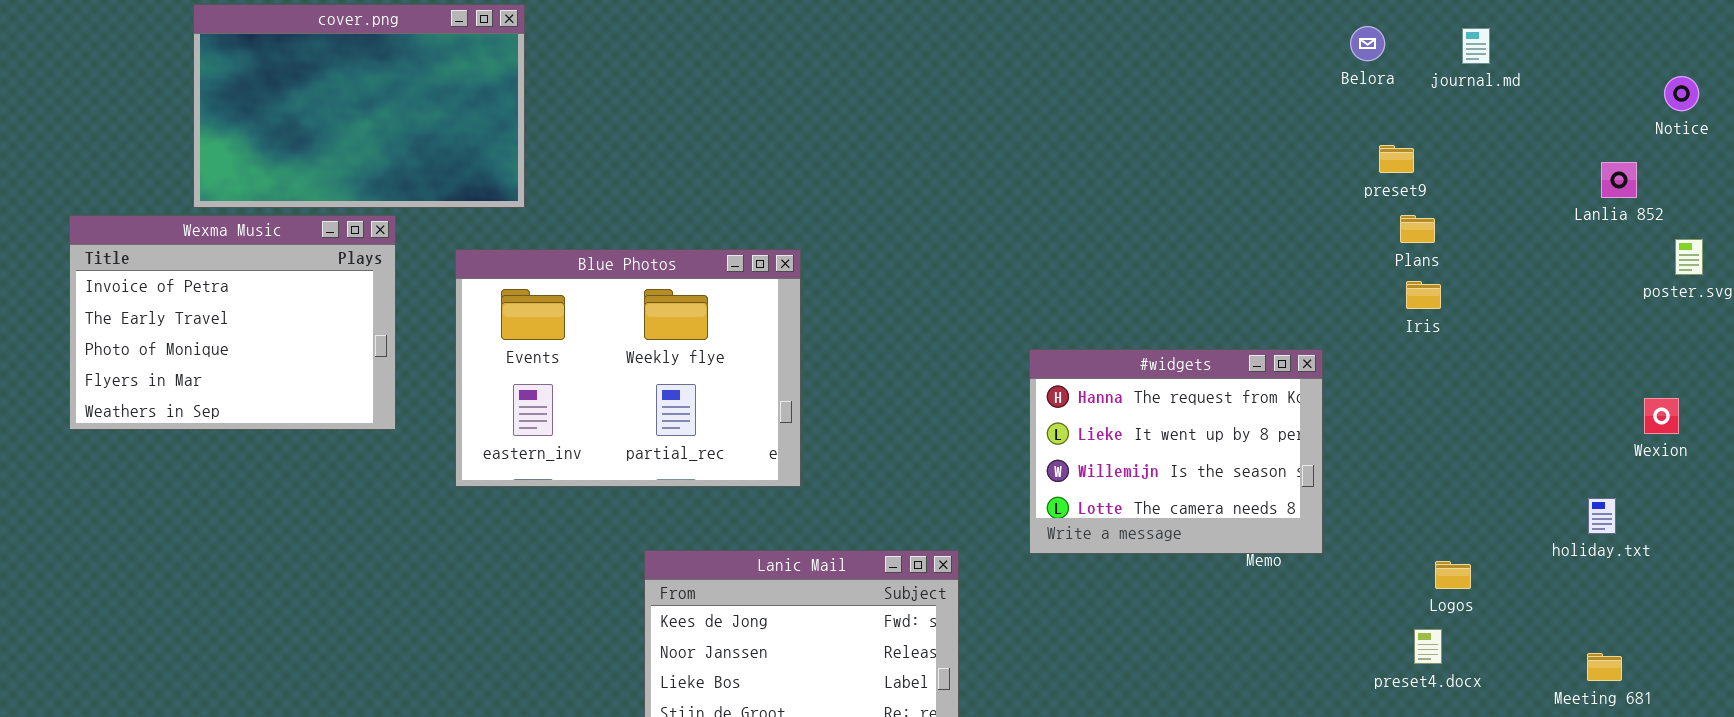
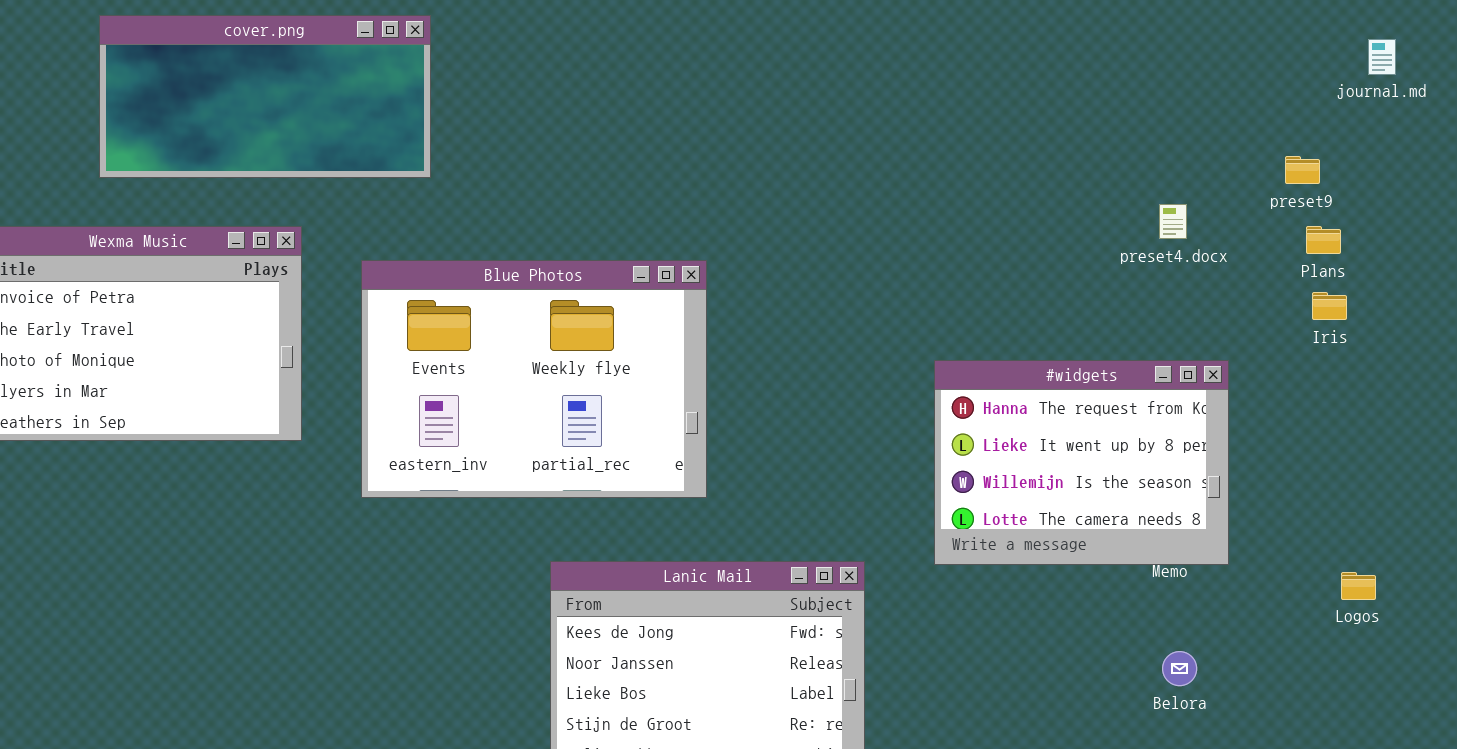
cover.png: [193,4,525,208] -> [99,15,431,178], resized
Belora: [1350,26,1385,61] -> [1162,651,1197,686], moved
preset4.docx: [1414,629,1442,664] -> [1159,204,1187,239], moved

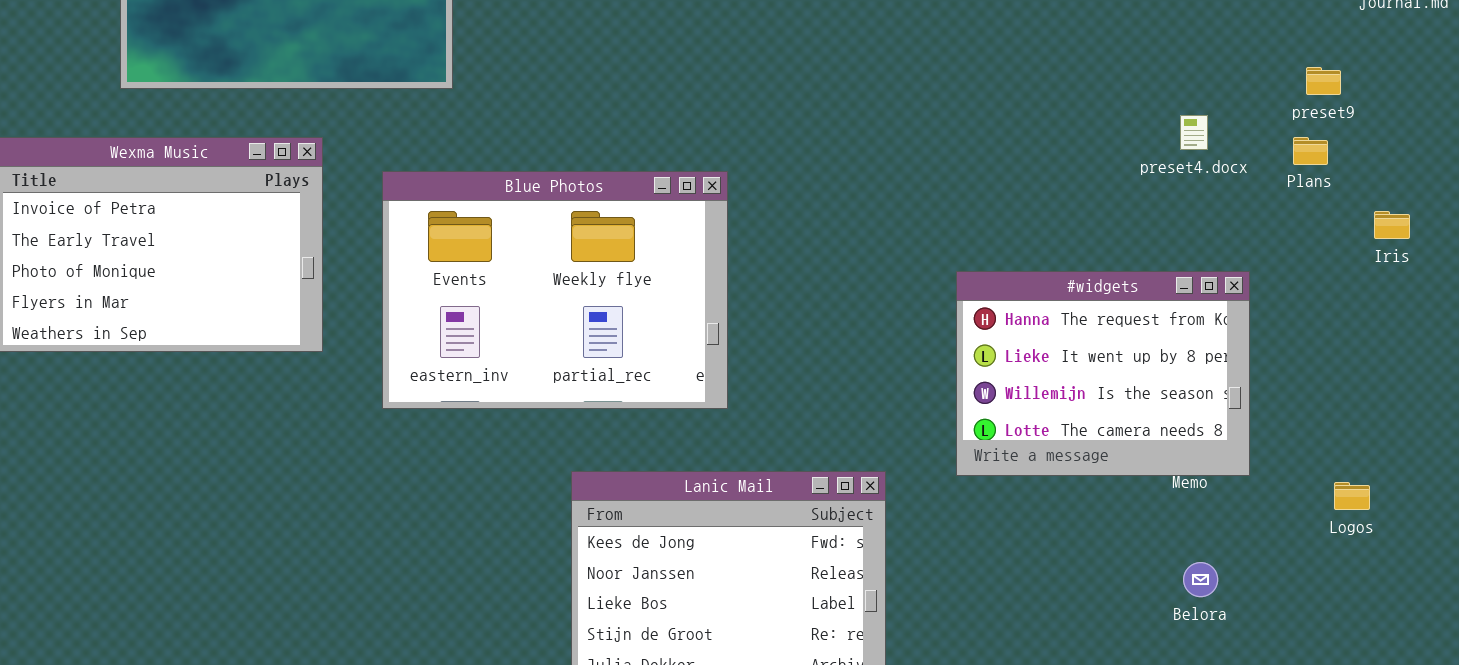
Plans: [1306,226,1341,254] -> [1293,137,1328,165], moved
Iris: [1312,292,1347,320] -> [1374,211,1410,239], moved
Logos: [1341,572,1376,600] -> [1334,482,1370,510], moved

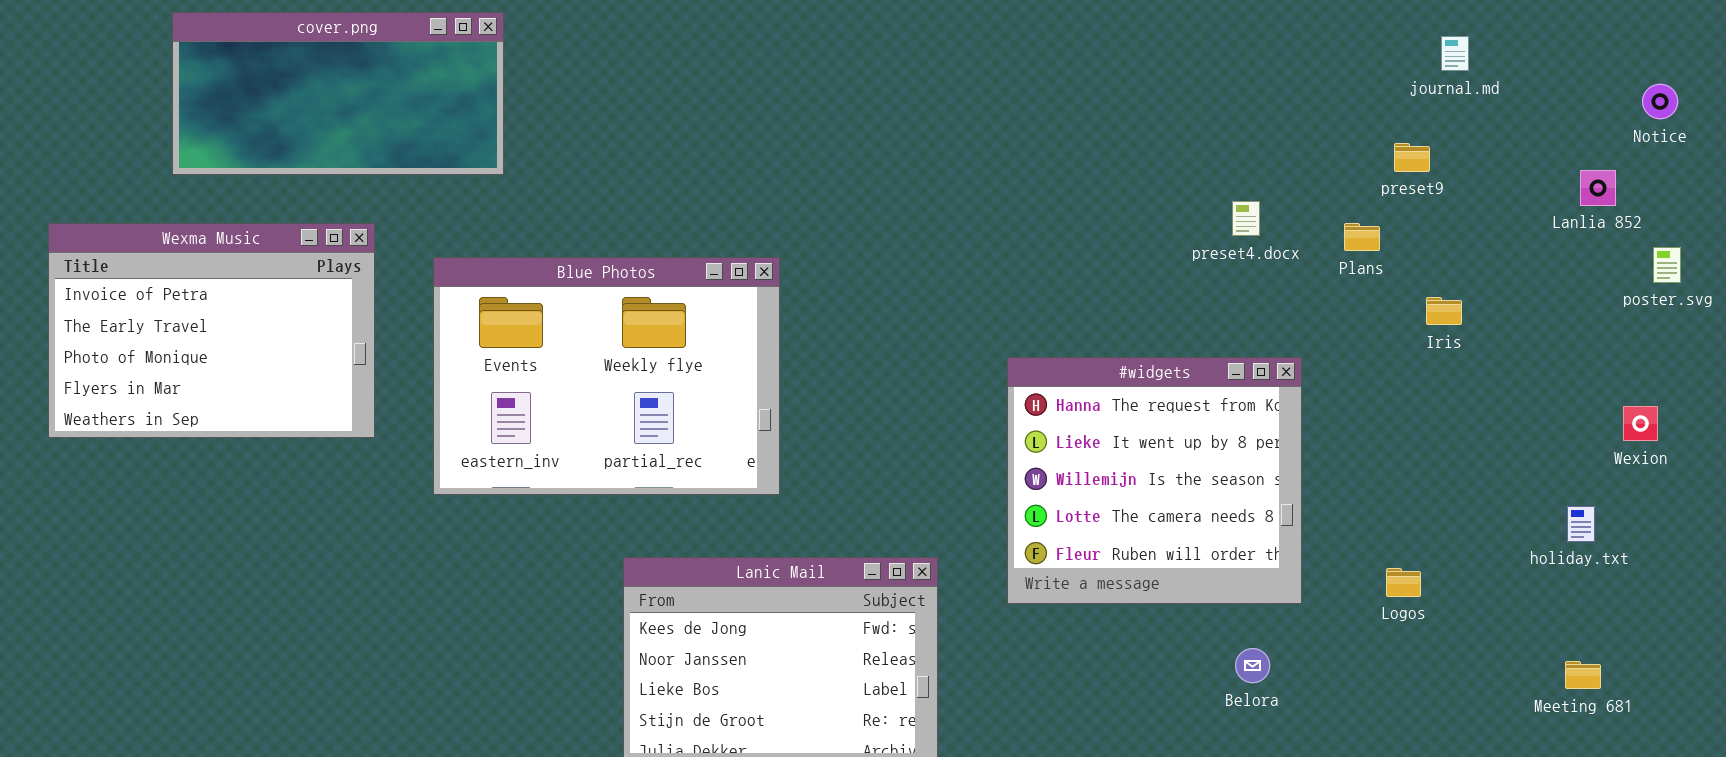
preset9: [1306,67,1341,95] -> [1394,143,1430,172], moved
#widgets: [956,271,1250,476] -> [1007,357,1302,604], resized

